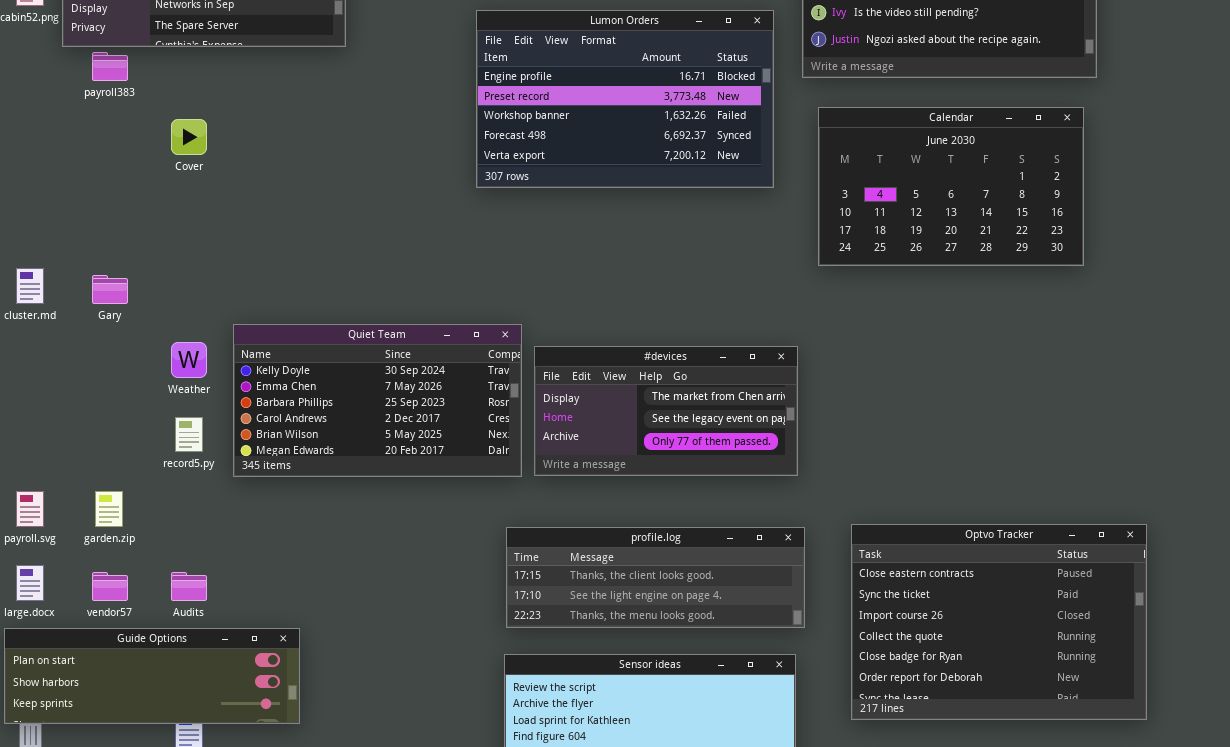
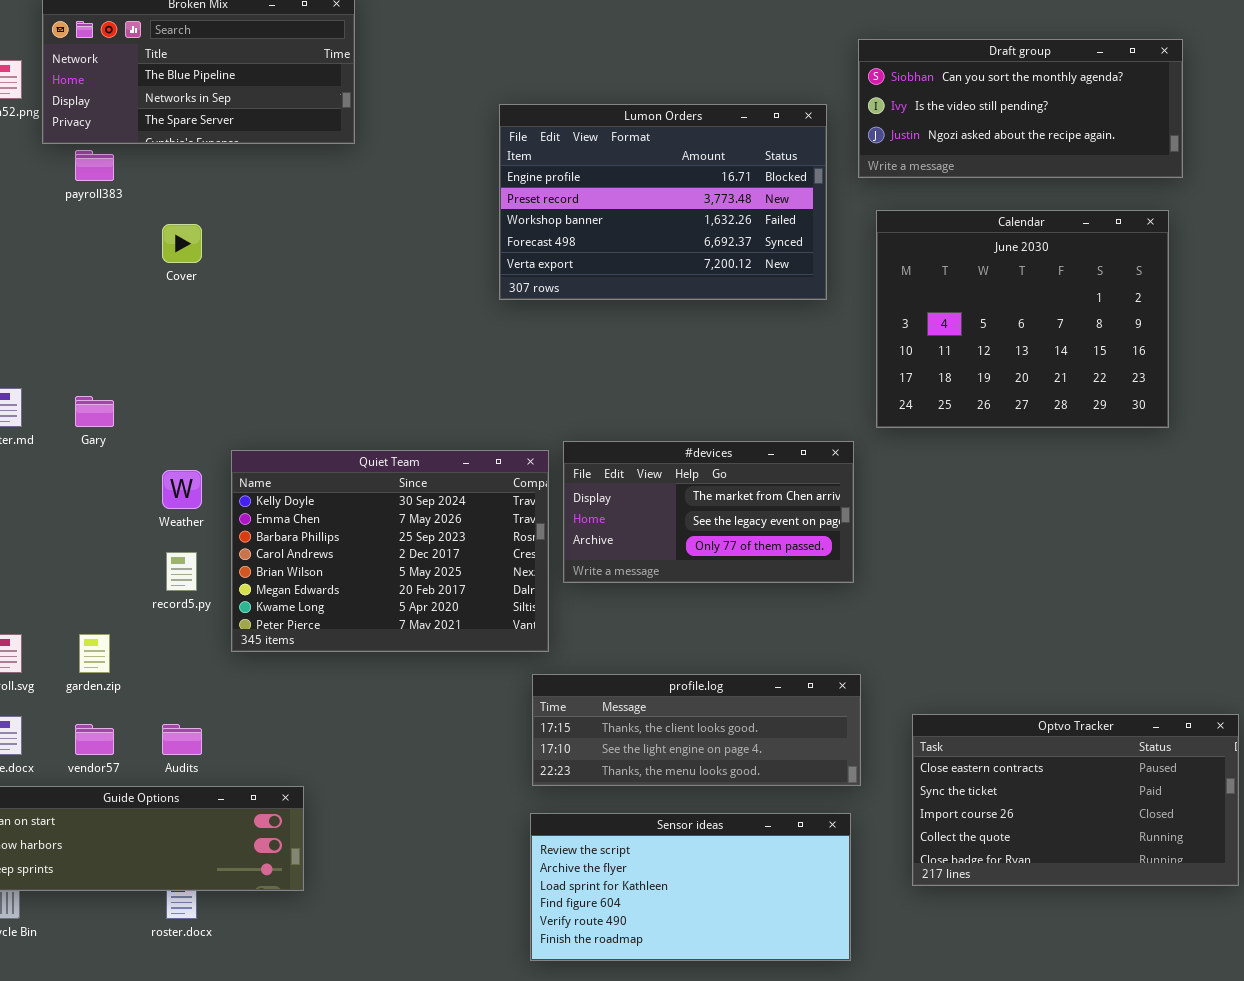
Calendar: [818,107,1084,266] -> [876,210,1169,428], resized
Quiet Team: [233,324,522,477] -> [231,450,549,652], resized
#devices: [534,346,798,476] -> [563,441,854,583], moved
Optvo Tracker: [851,524,1147,720] -> [912,714,1239,886], resized

